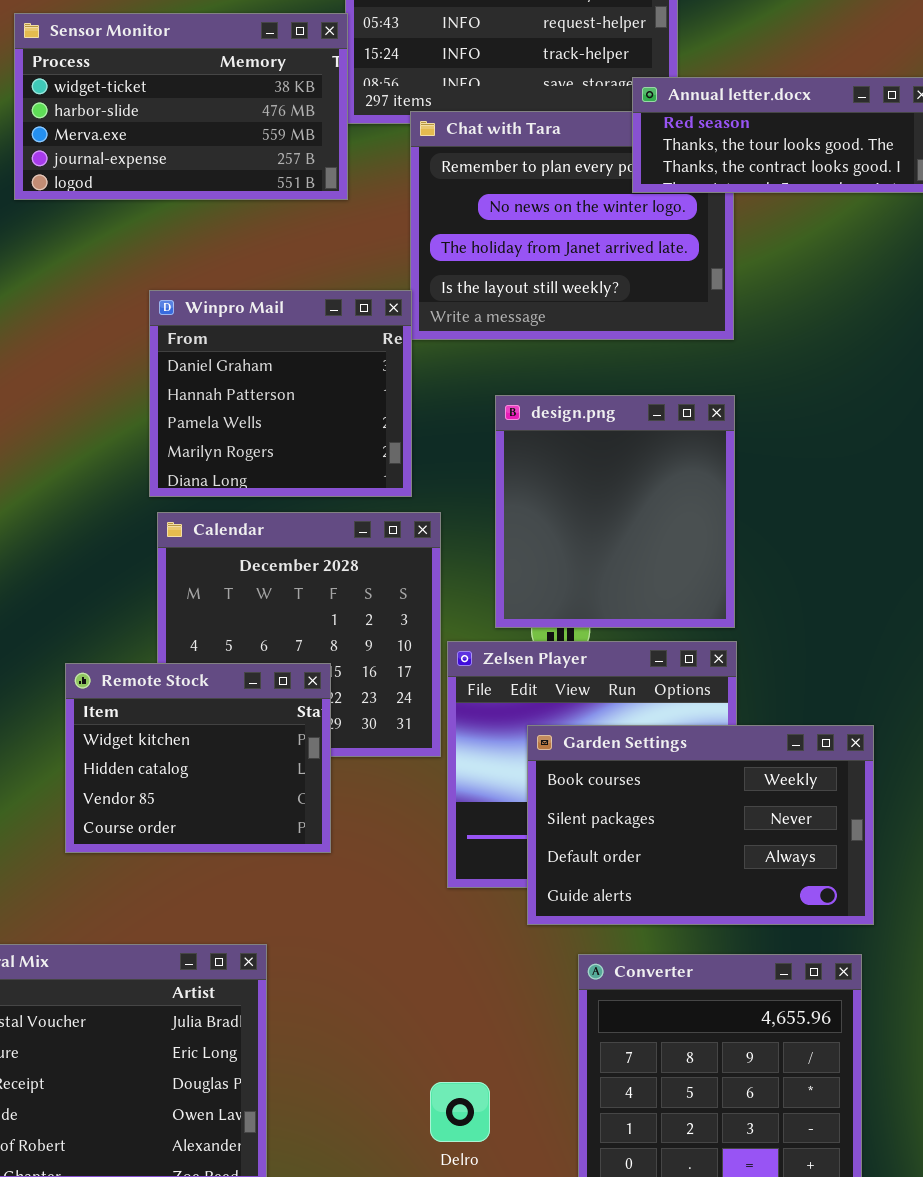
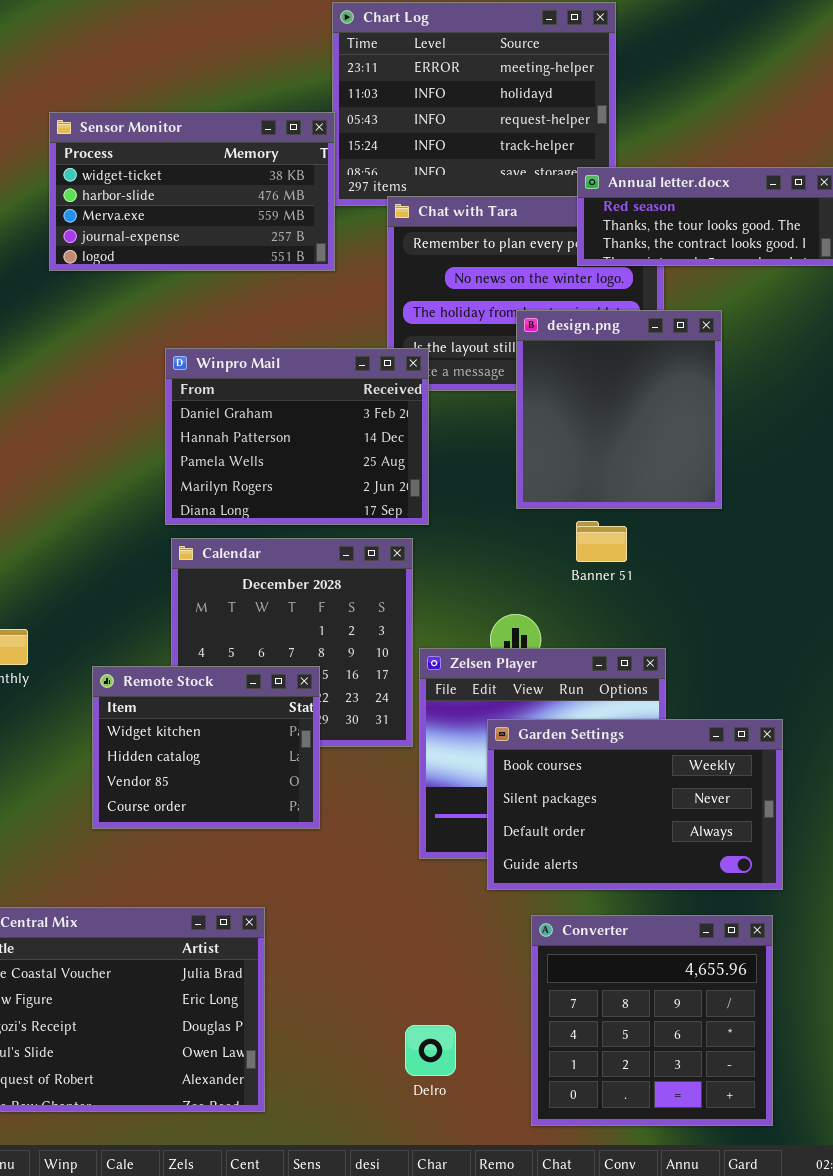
Winpro Mail: [149,290,412,497] -> [165,348,429,525], resized
design.png: [495,395,735,628] -> [516,310,722,509], moved

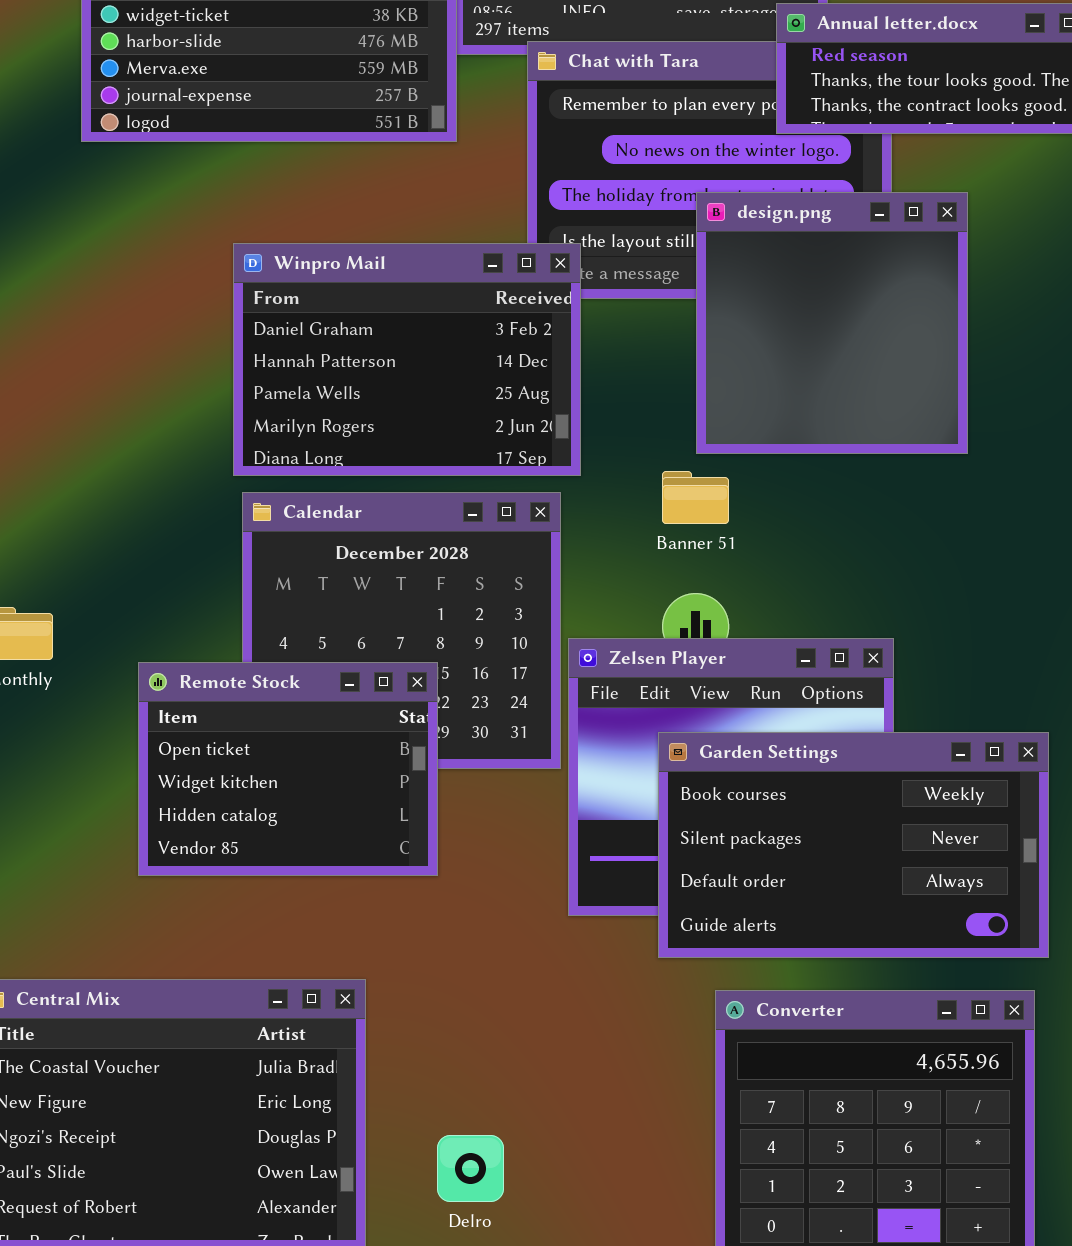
Banner 51: [576,521,627,562] -> [662,471,729,524], moved
Remote Stock: [92,666,320,829] -> [138,662,438,876], scrolled up 1 row
Delro: [405,1025,456,1076] -> [437,1135,504,1202], moved

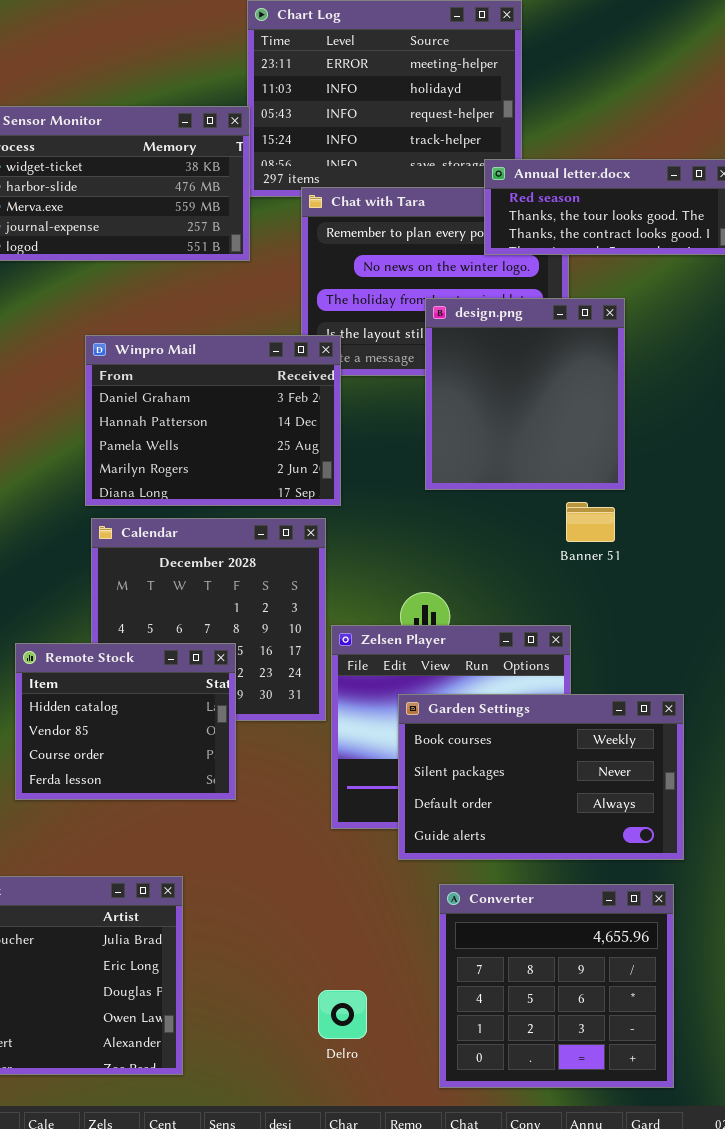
Banner 51: [662,471,729,524] -> [566,502,615,542], moved
Remote Stock: [138,662,438,876] -> [15,643,236,800], scrolled down 2 rows
Delro: [437,1135,504,1202] -> [318,990,367,1039], moved

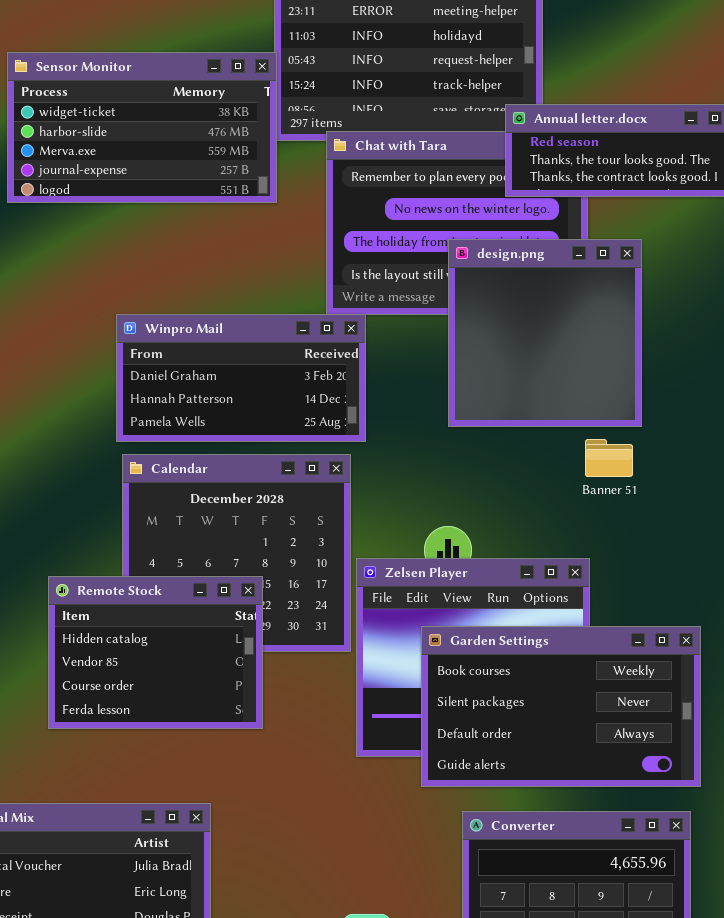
Winpro Mail: [85,335,341,506] -> [116,314,366,442], resized

